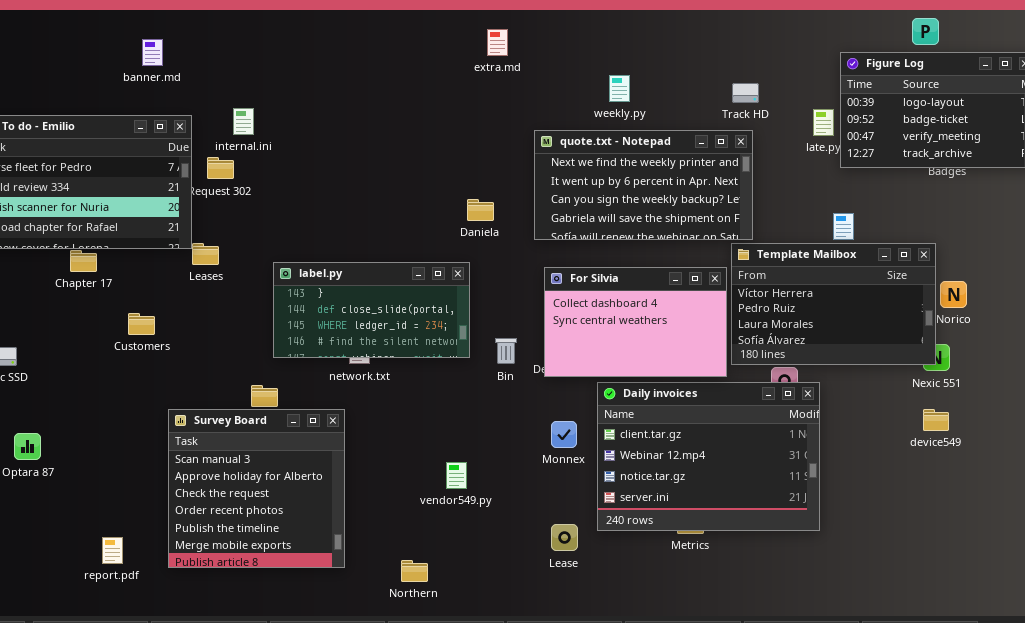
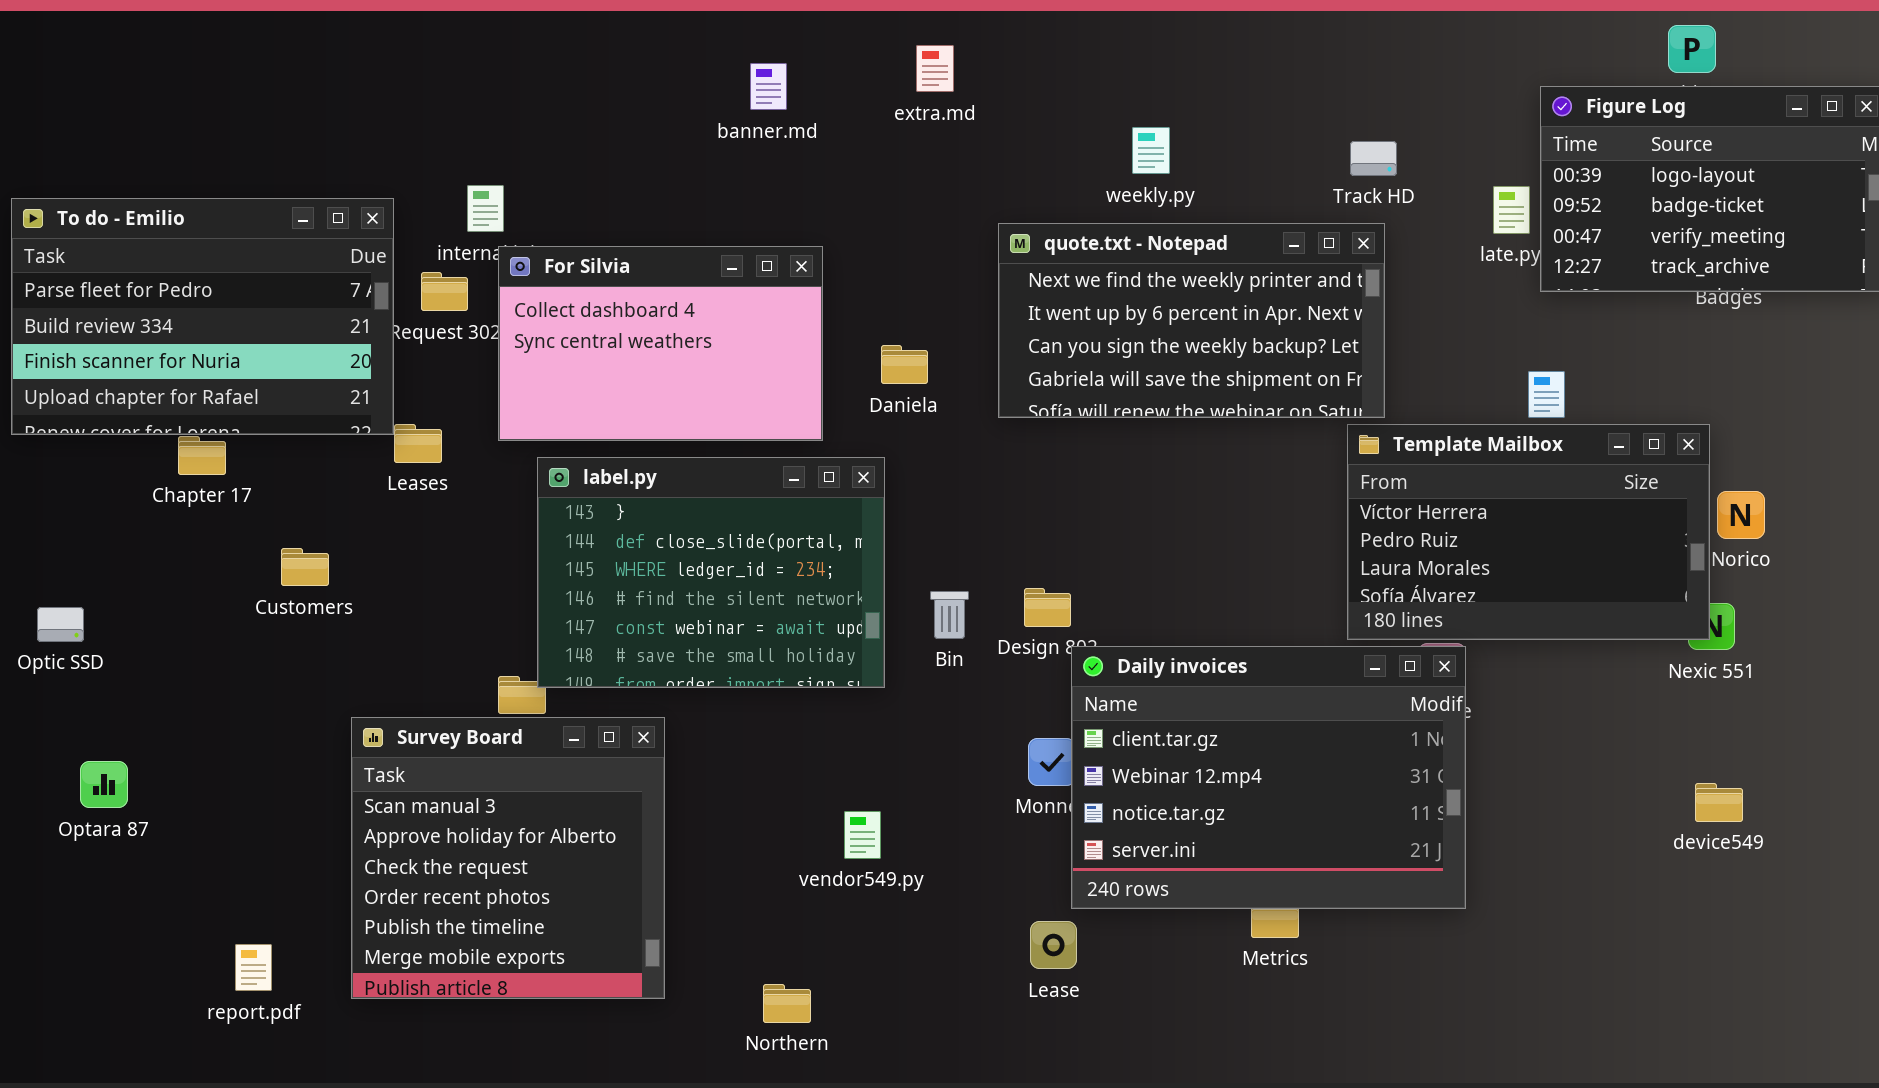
banner.md: [142,39,163,66] -> [750,63,787,110], moved
label.py: [273,262,470,358] -> [537,457,885,688], resized
For Silvia: [544,267,727,377] -> [498,246,823,441], moved
Daily invoices: [597,382,820,531] -> [1071,646,1466,909], moved
device549: [923,409,949,431] -> [1695,783,1743,822], moved

